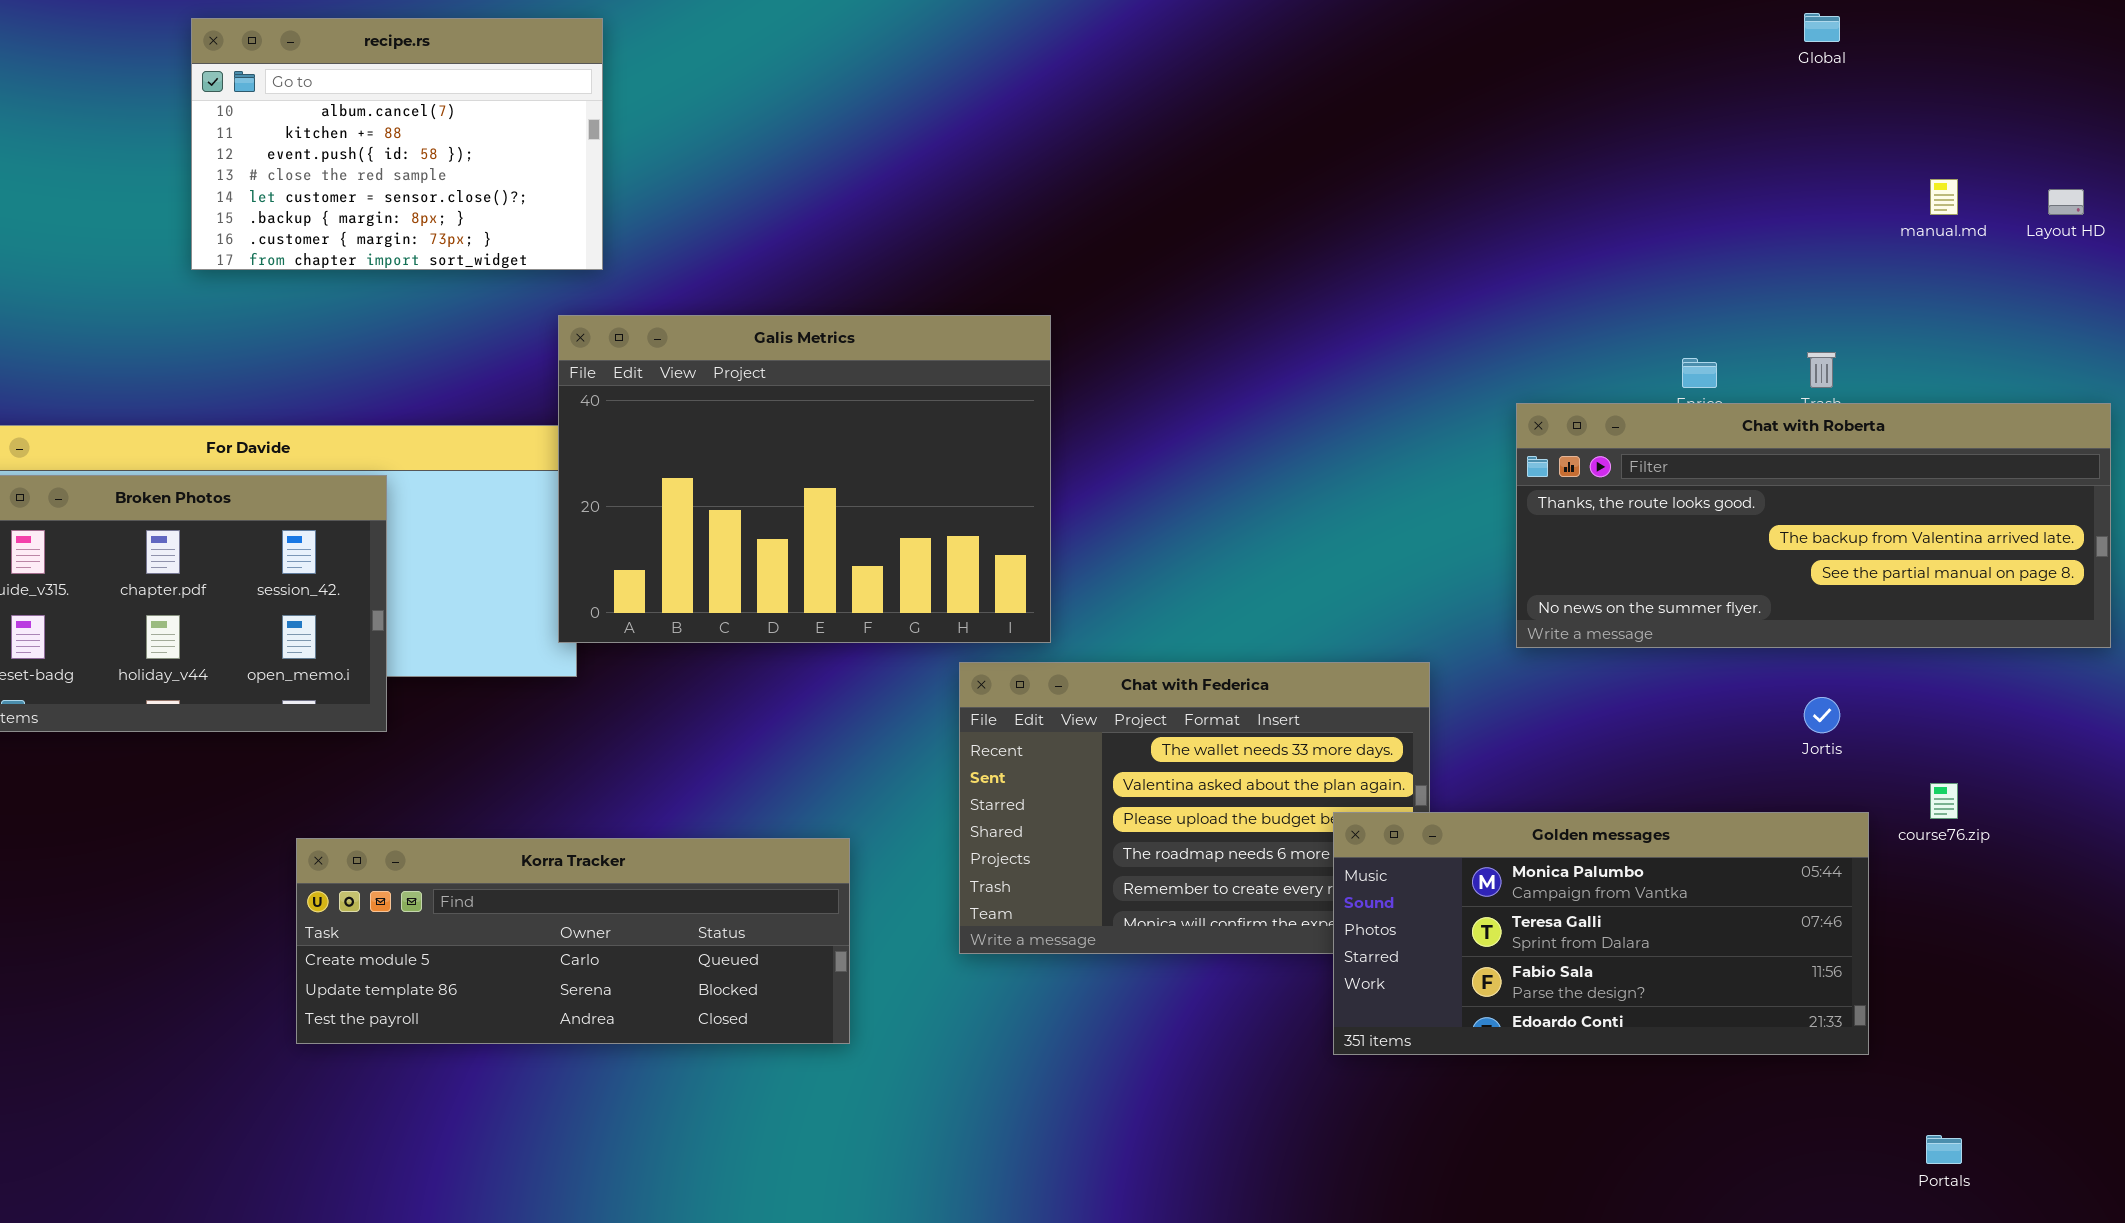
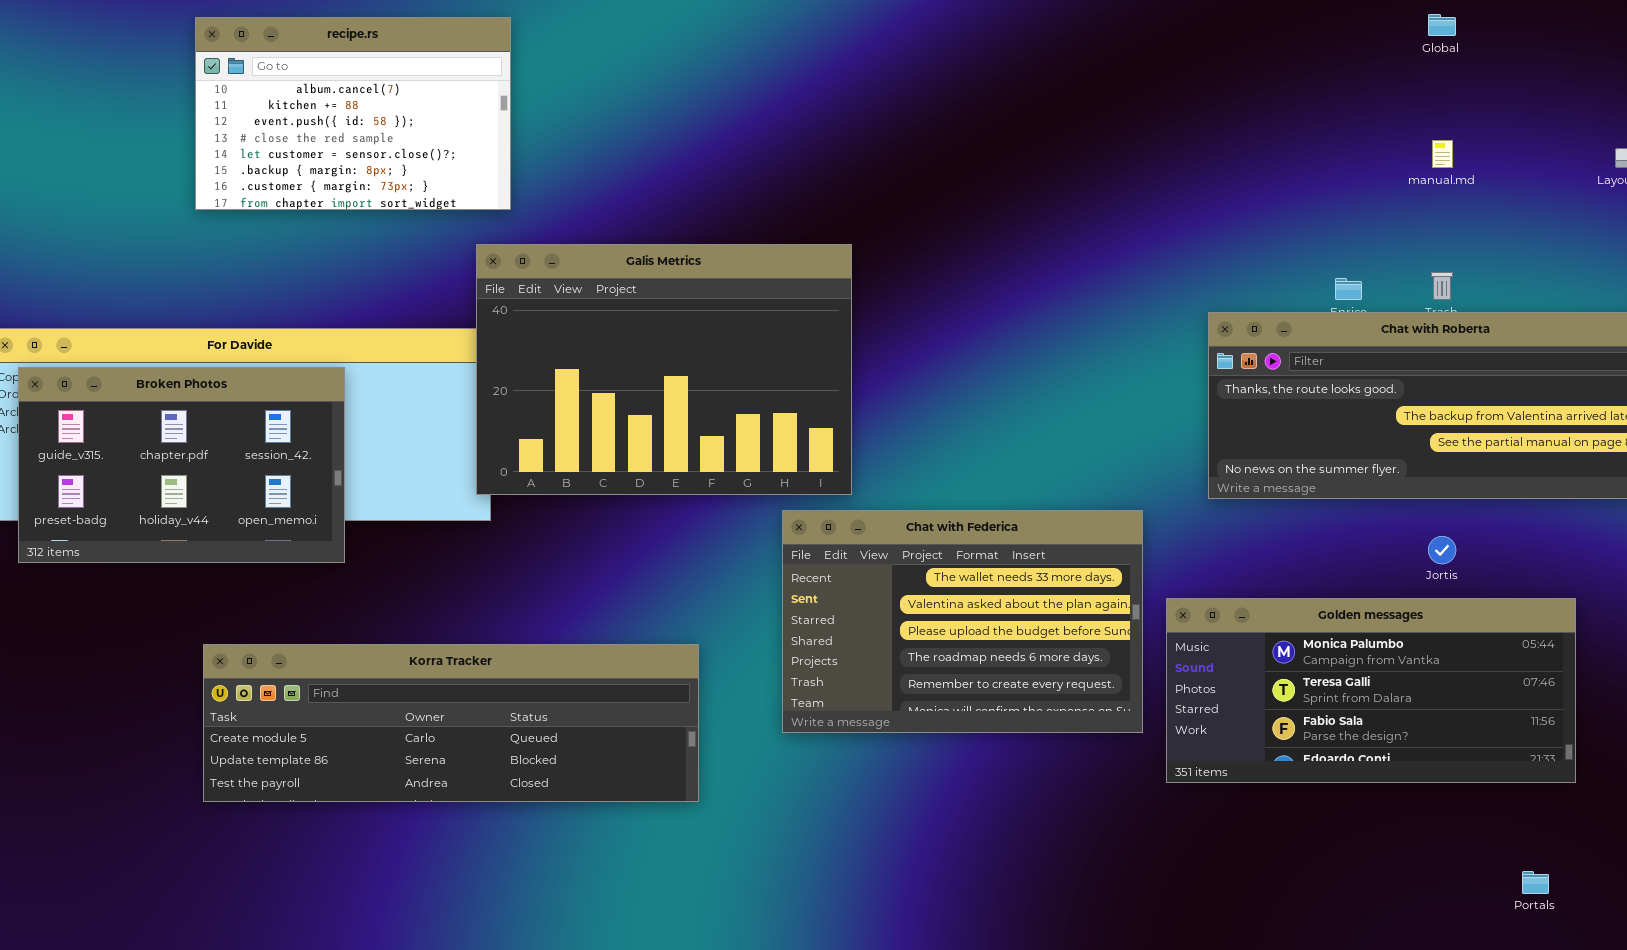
manual.md: [1930,179,1958,215] -> [1432,140,1453,168], moved
Golden messages: [1333,812,1869,1055] -> [1166,598,1576,783], moved
Korra Tracker: [296,838,850,1044] -> [203,644,699,802], resized

